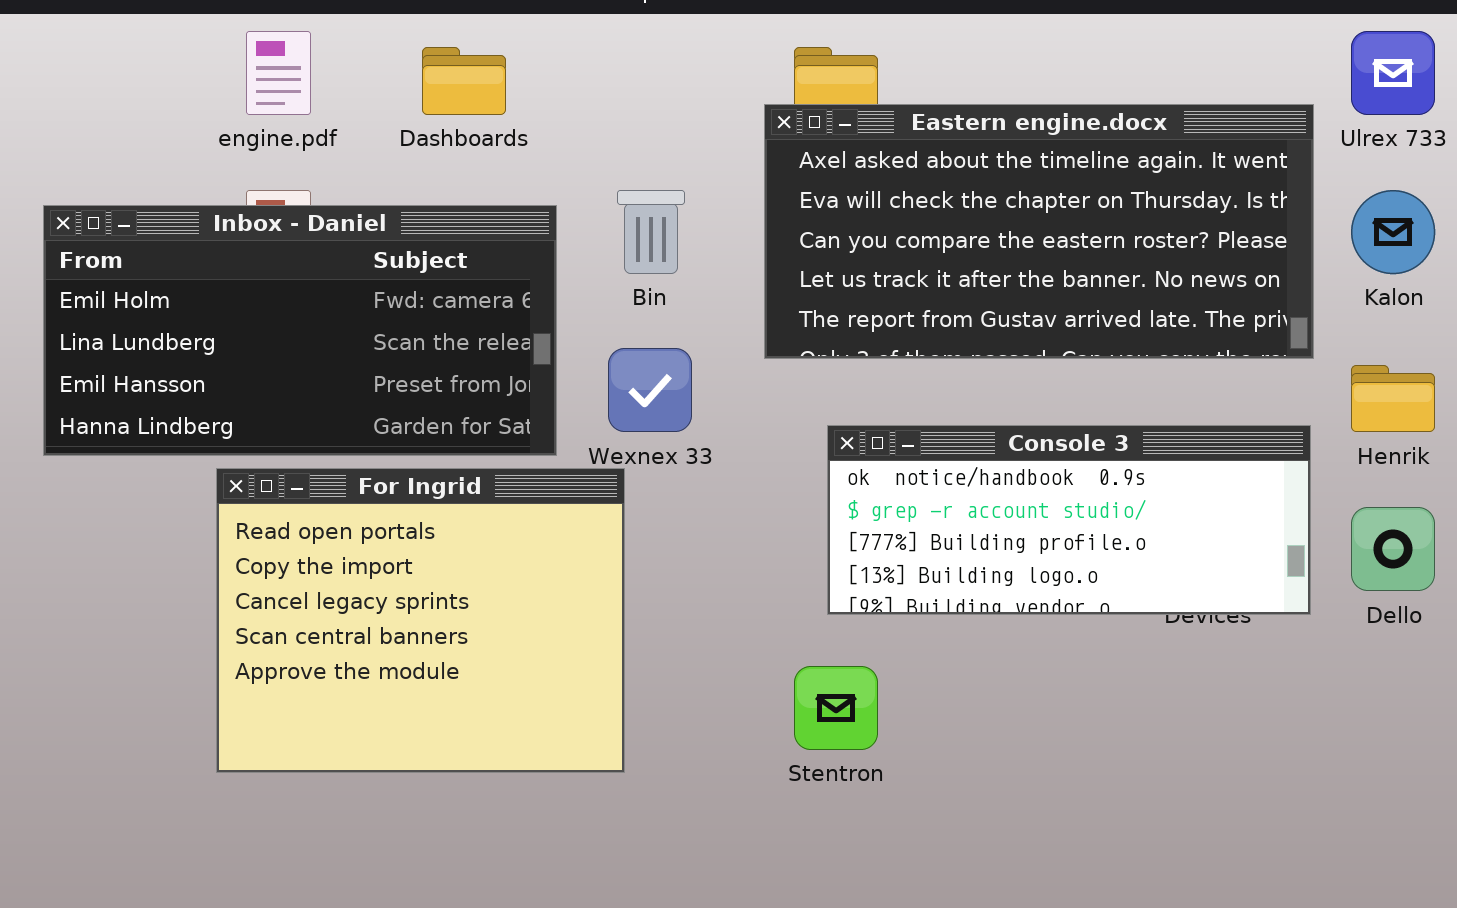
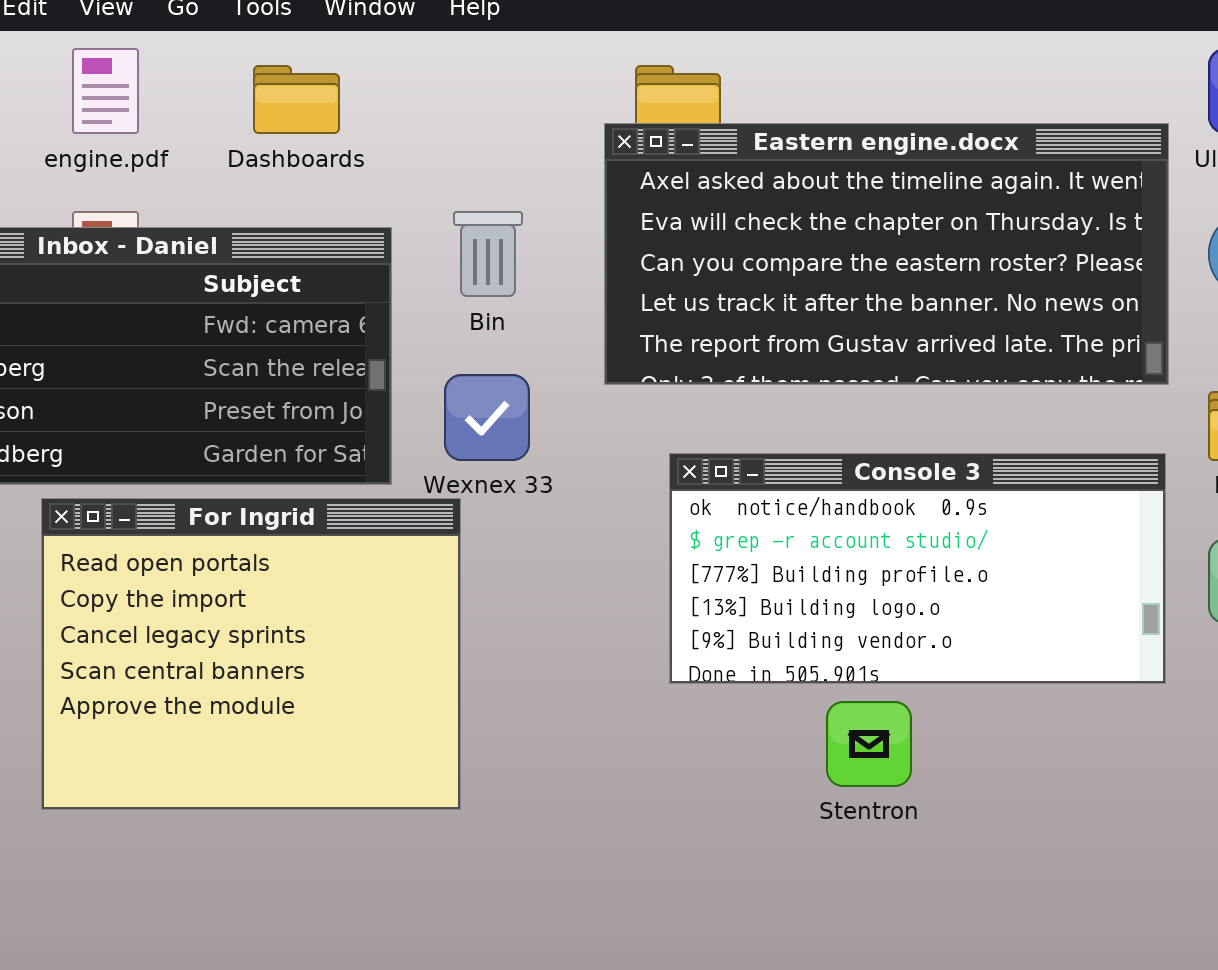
Console 3: [827,425,1311,615] -> [669,453,1166,684], resized
Stentron: [794,666,878,750] -> [826,701,912,787], moved

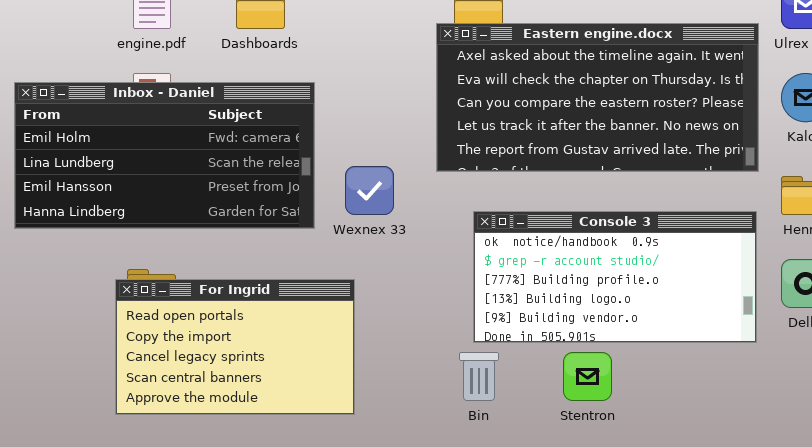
Bin: [453,211,523,297] -> [459,352,499,401], moved
For Ingrid: [41,498,461,810] -> [115,279,355,415], resized

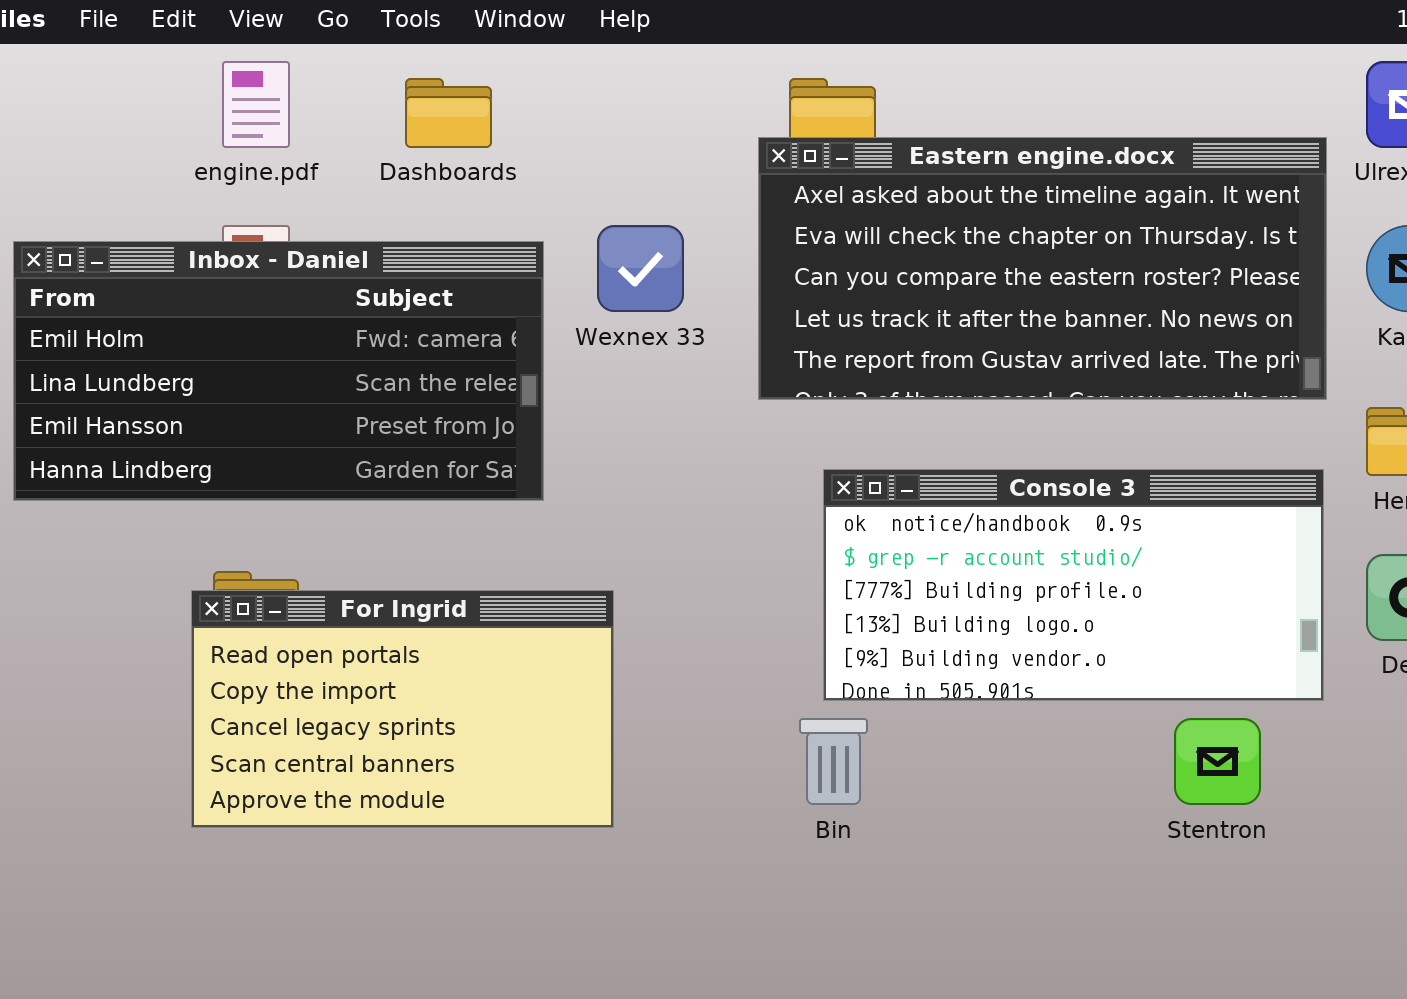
Wexnex 33: [345,166,394,215] -> [597,225,684,312], moved
Stentron: [563,352,612,401] -> [1174,718,1261,805], moved

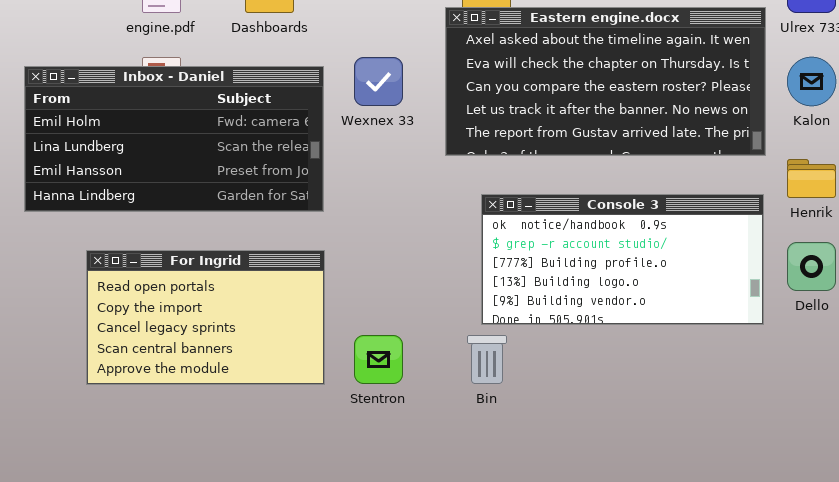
For Ingrid: [191,590,614,828] -> [86,250,325,385], moved
Stentron: [1174,718,1261,805] -> [354,335,403,384], moved

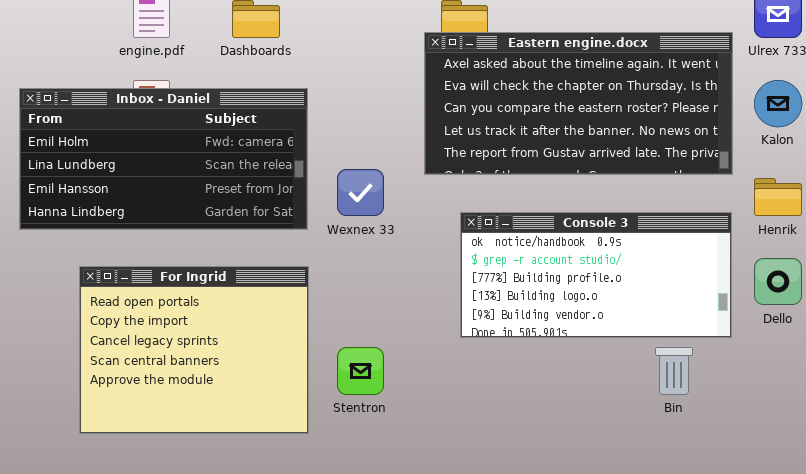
Wexnex 33: [354,57,403,106] -> [337,169,384,216], moved
For Ingrid: [86,250,325,385] -> [79,266,309,434], resized
Bin: [467,335,507,384] -> [655,347,693,395], moved

